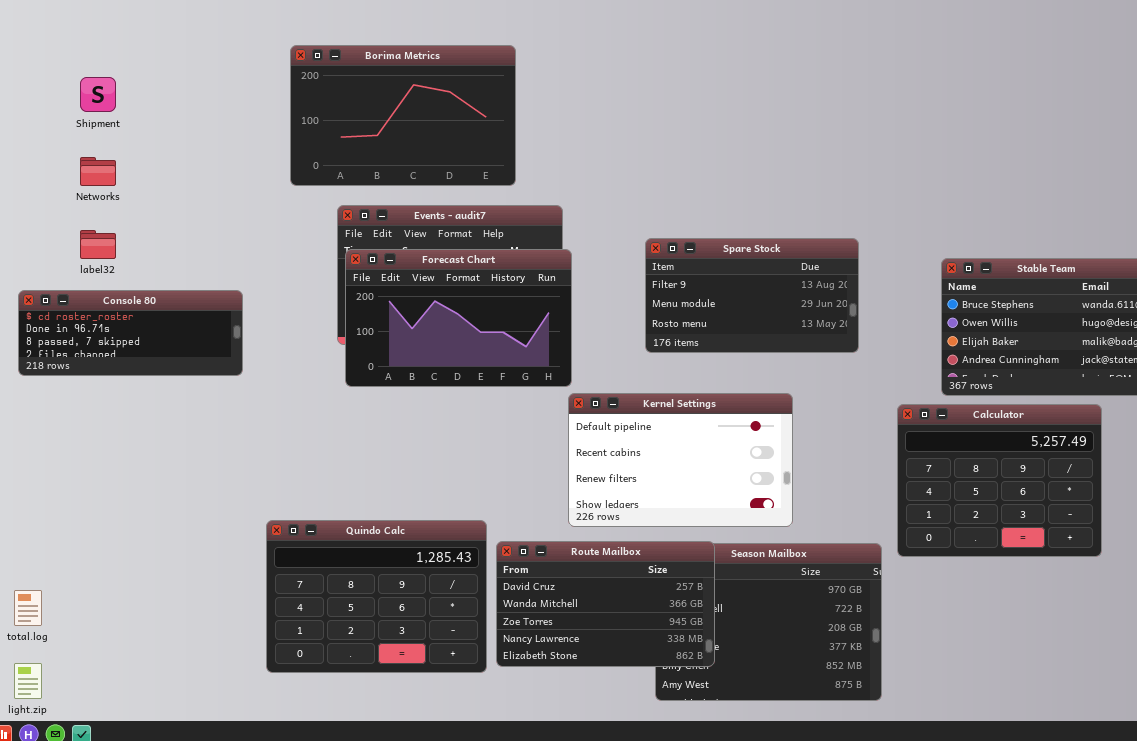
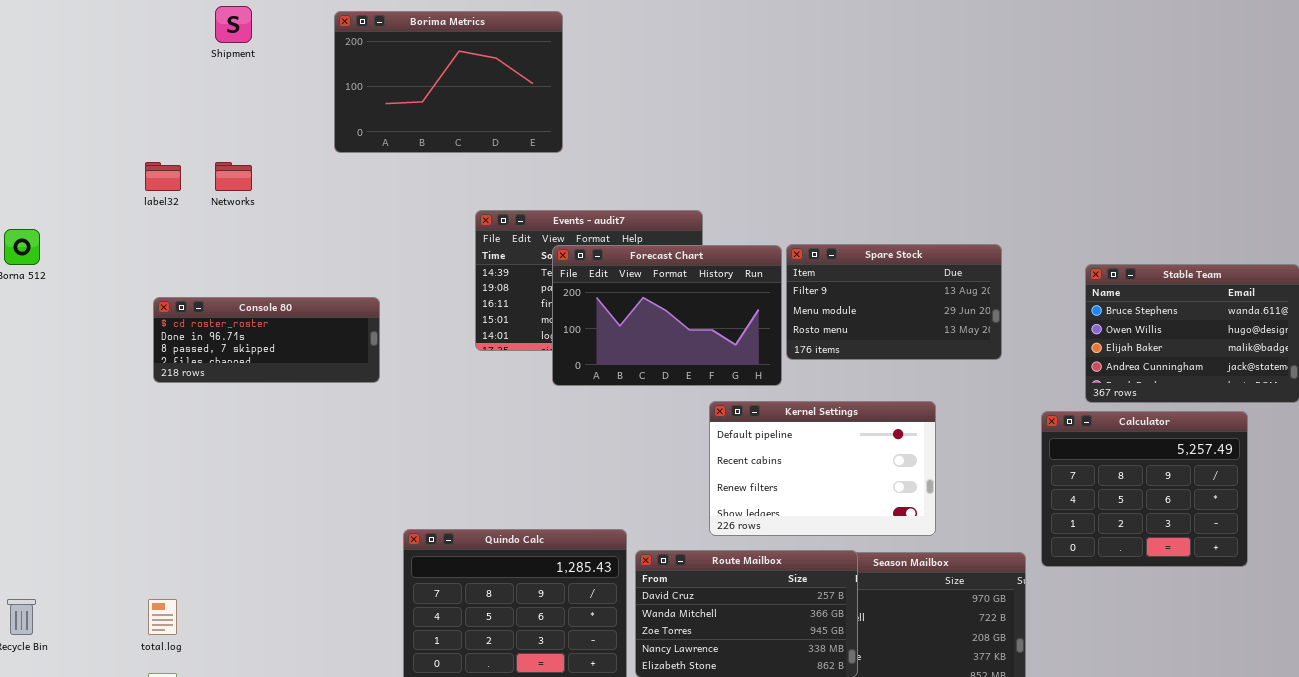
Borima Metrics: [290,45,516,186] -> [334,11,563,153], moved
Shipment: [80,77,116,112] -> [215,6,252,43], moved
label32: [80,230,116,259] -> [145,162,181,191], moved
Forecast Chart: [345,249,572,387] -> [552,245,782,386], moved

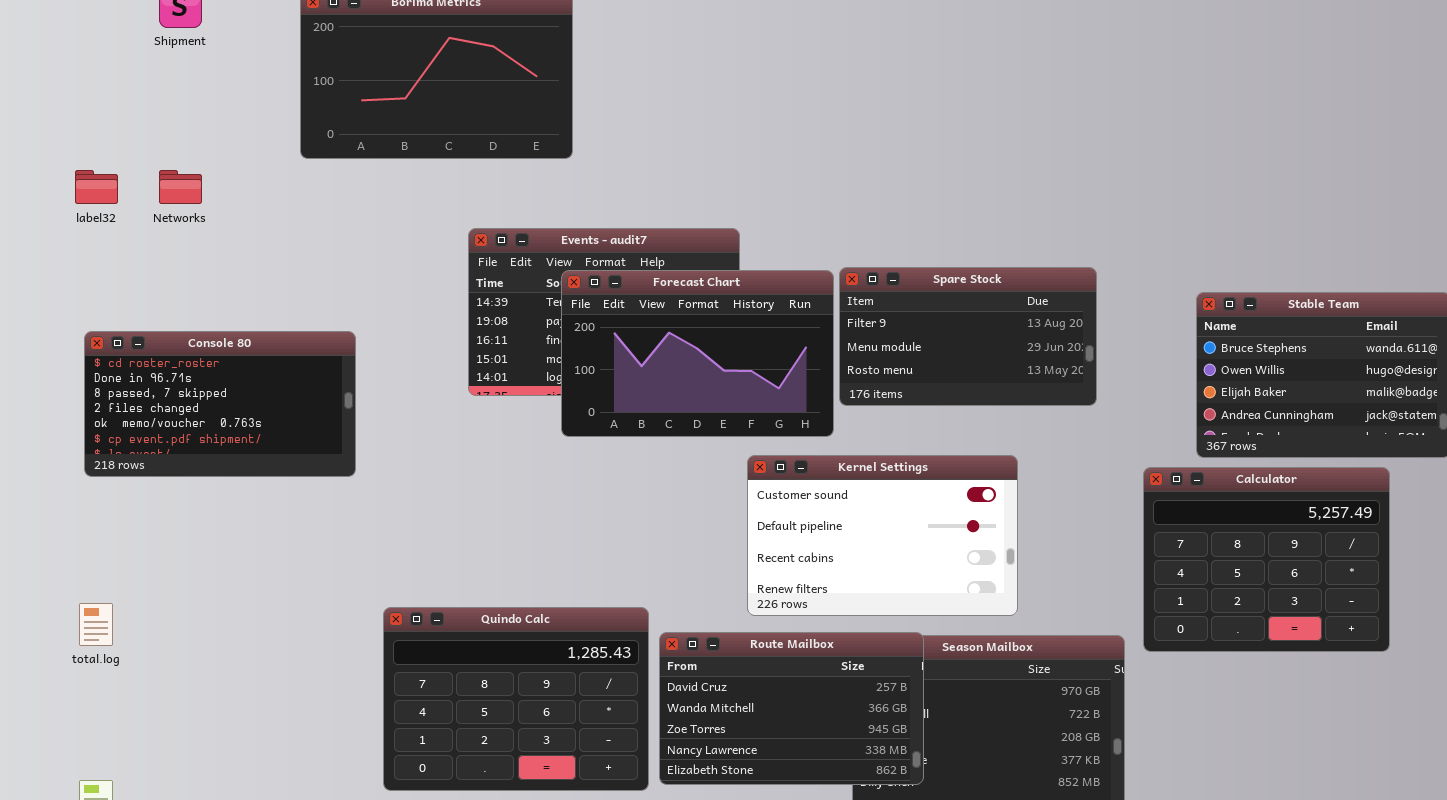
Console 80: [153,297,380,383] -> [84,331,356,477], resized
Kernel Settings: [709,401,936,536] -> [747,455,1018,616], scrolled up 1 row
total.log: [148,599,177,635] -> [79,603,113,646], moved

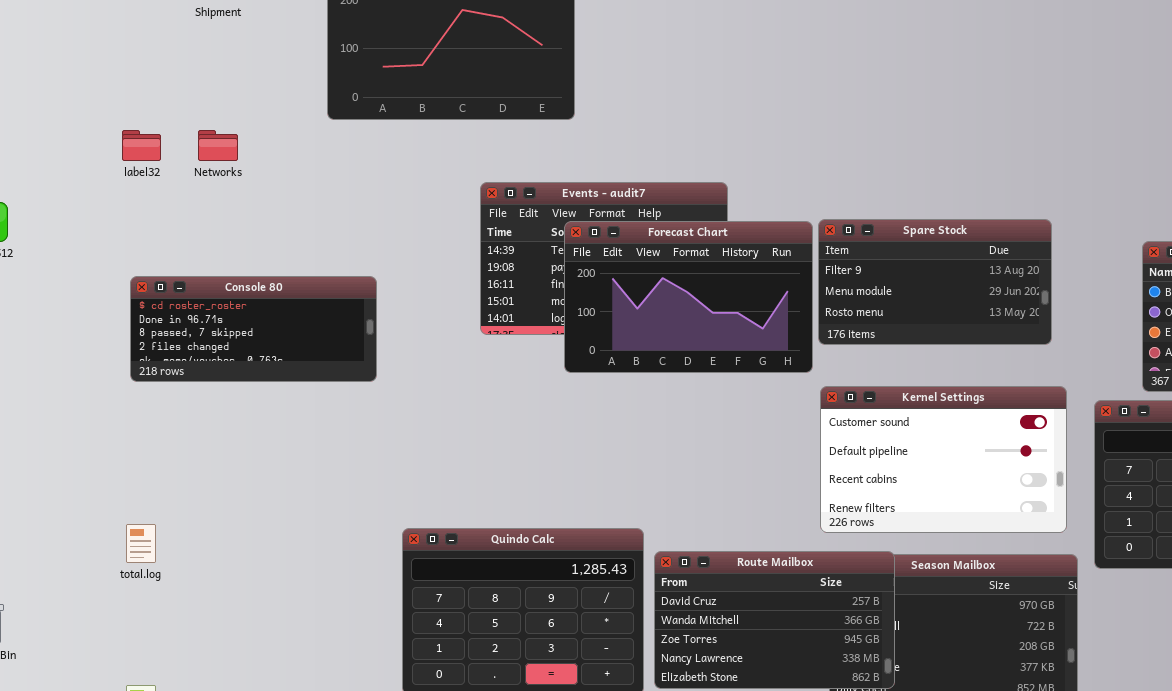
Console 80: [84,331,356,477] -> [130,276,377,382], resized
Kernel Settings: [747,455,1018,616] -> [820,386,1067,533], moved

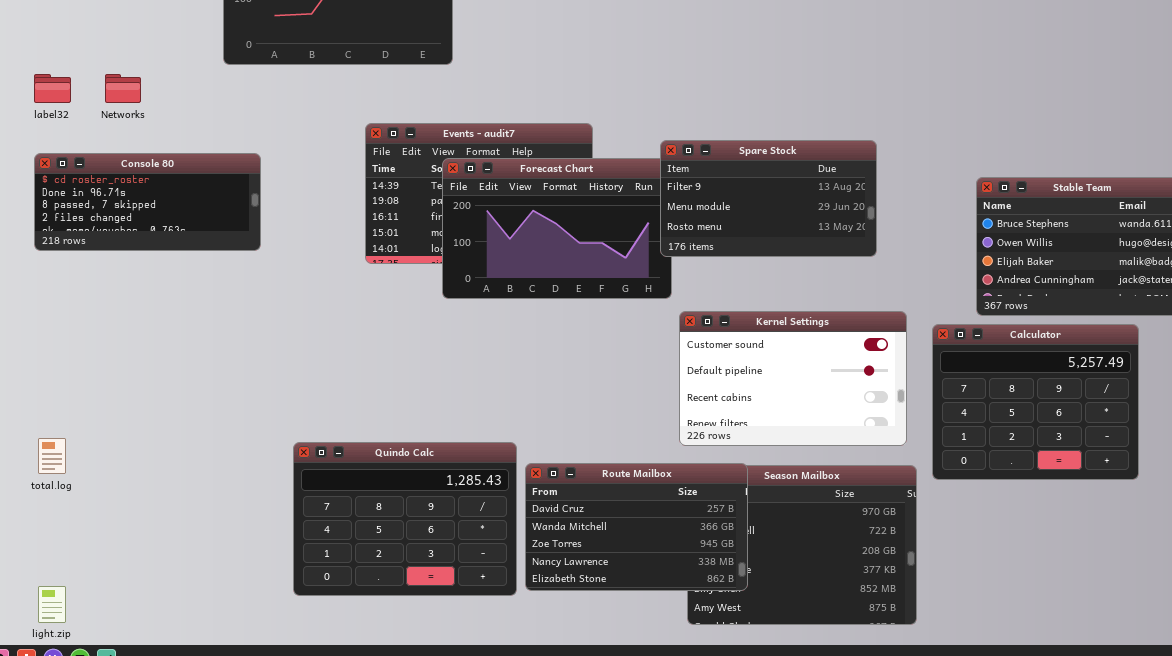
Spare Stock: [818,219,1052,345] -> [660,140,877,257], moved
Console 80: [130,276,377,382] -> [34,153,261,251], moved

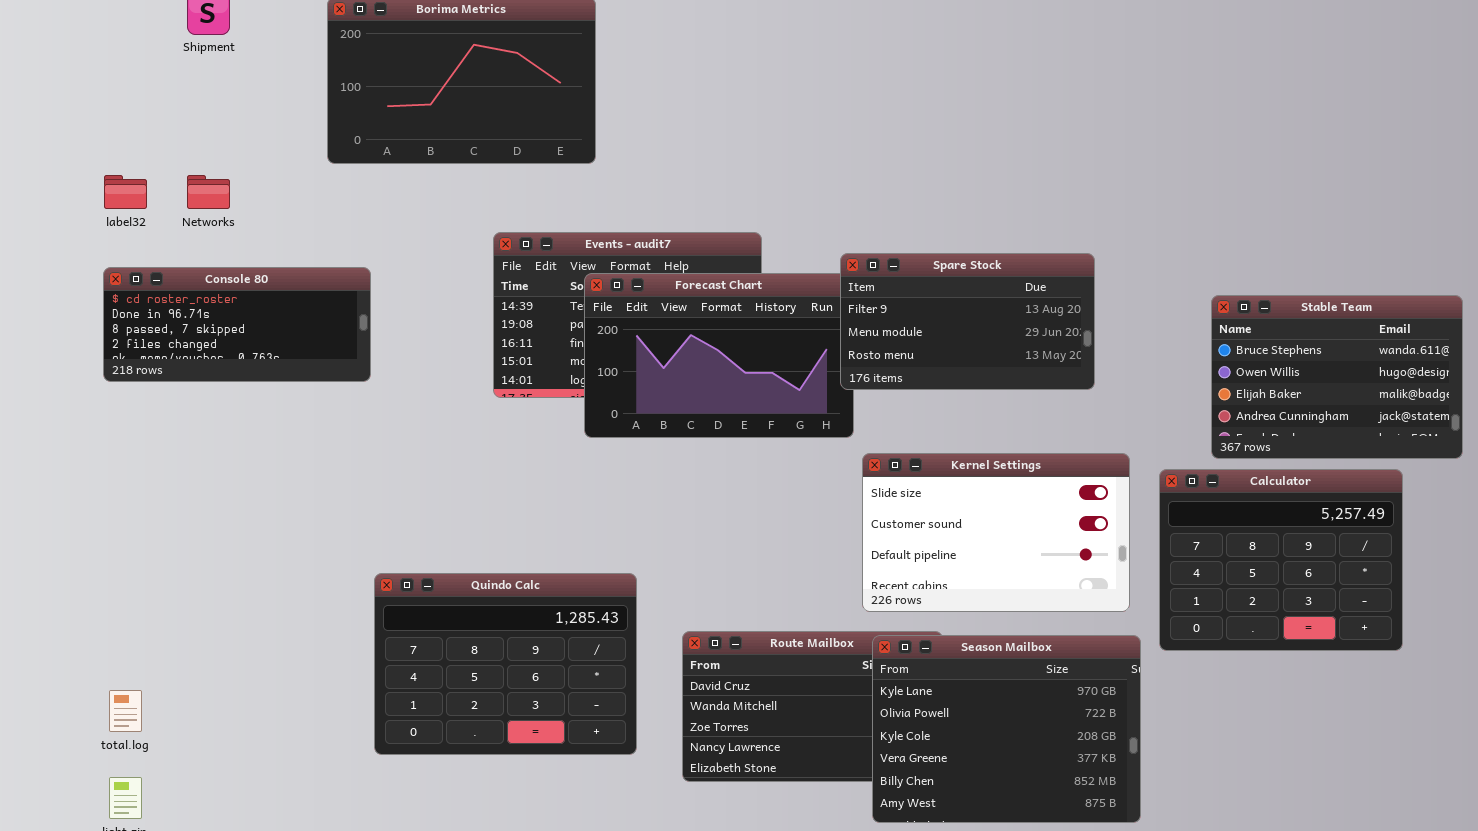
Kernel Settings: [679,311,907,446] -> [862,453,1130,612], scrolled up 1 row
total.log: [38,438,66,474] -> [109,690,142,732], moved
Quindo Calc: [293,442,517,596] -> [374,573,637,755], moved
Season Mailbox: [687,465,917,625] -> [872,635,1141,823], raised

